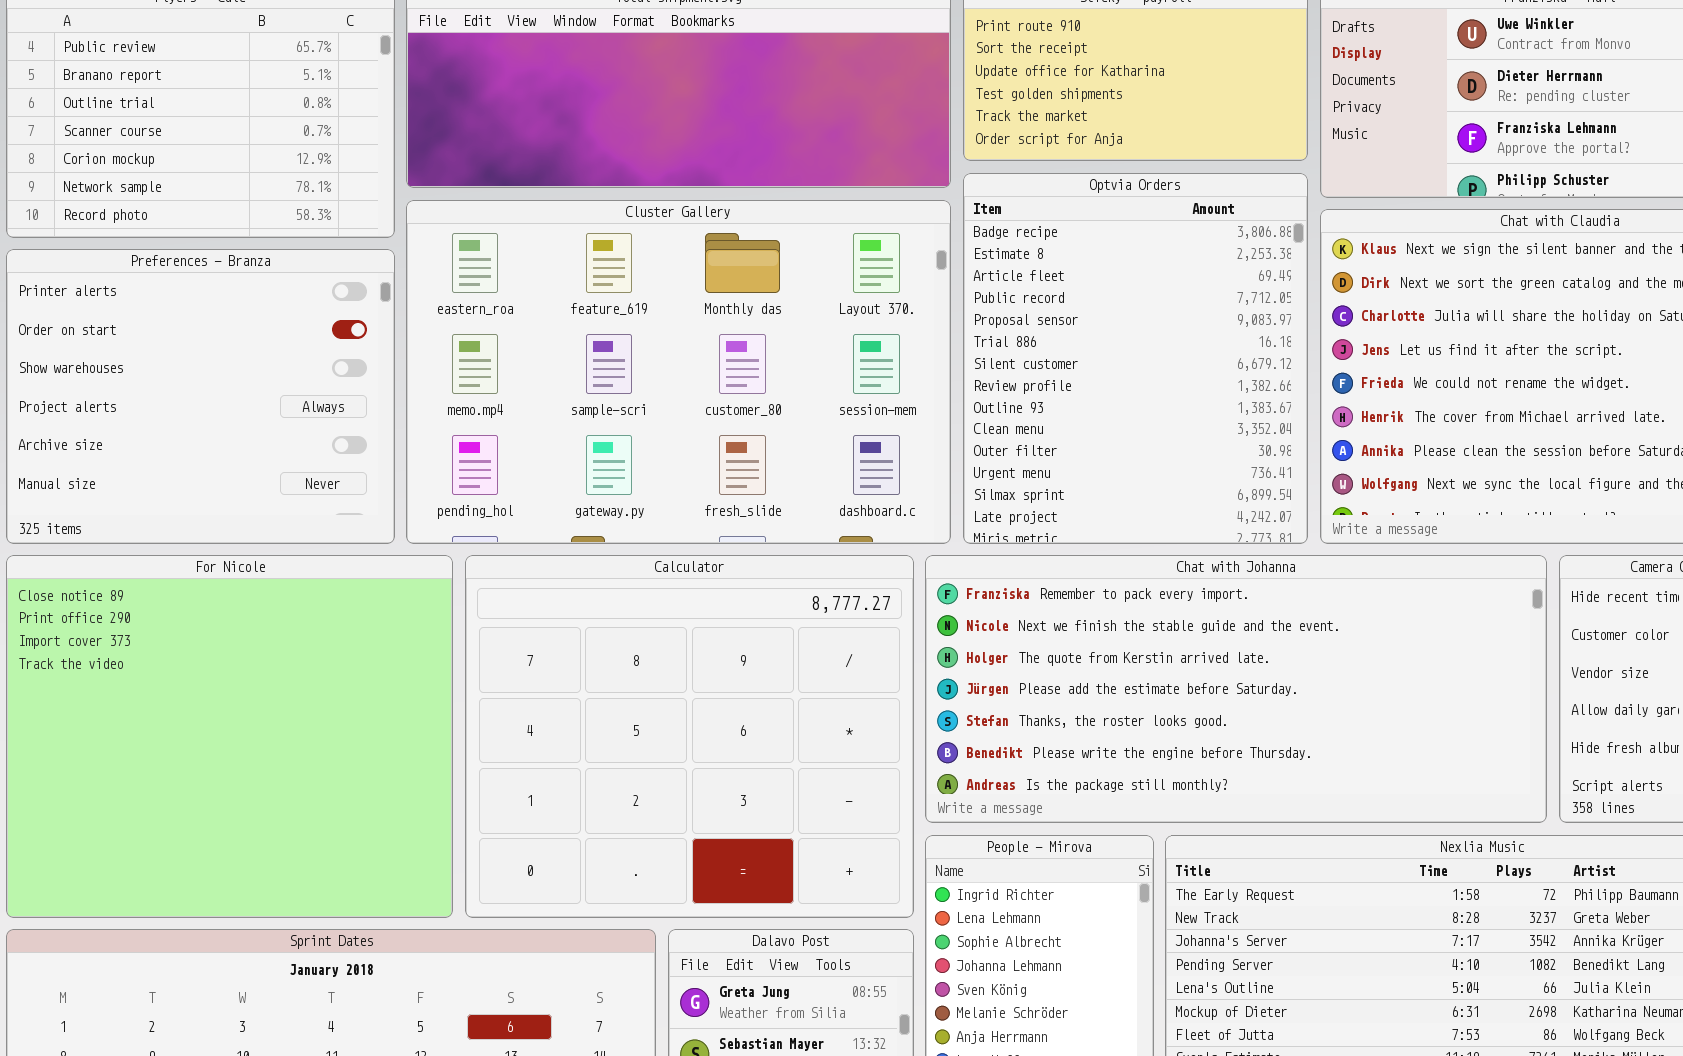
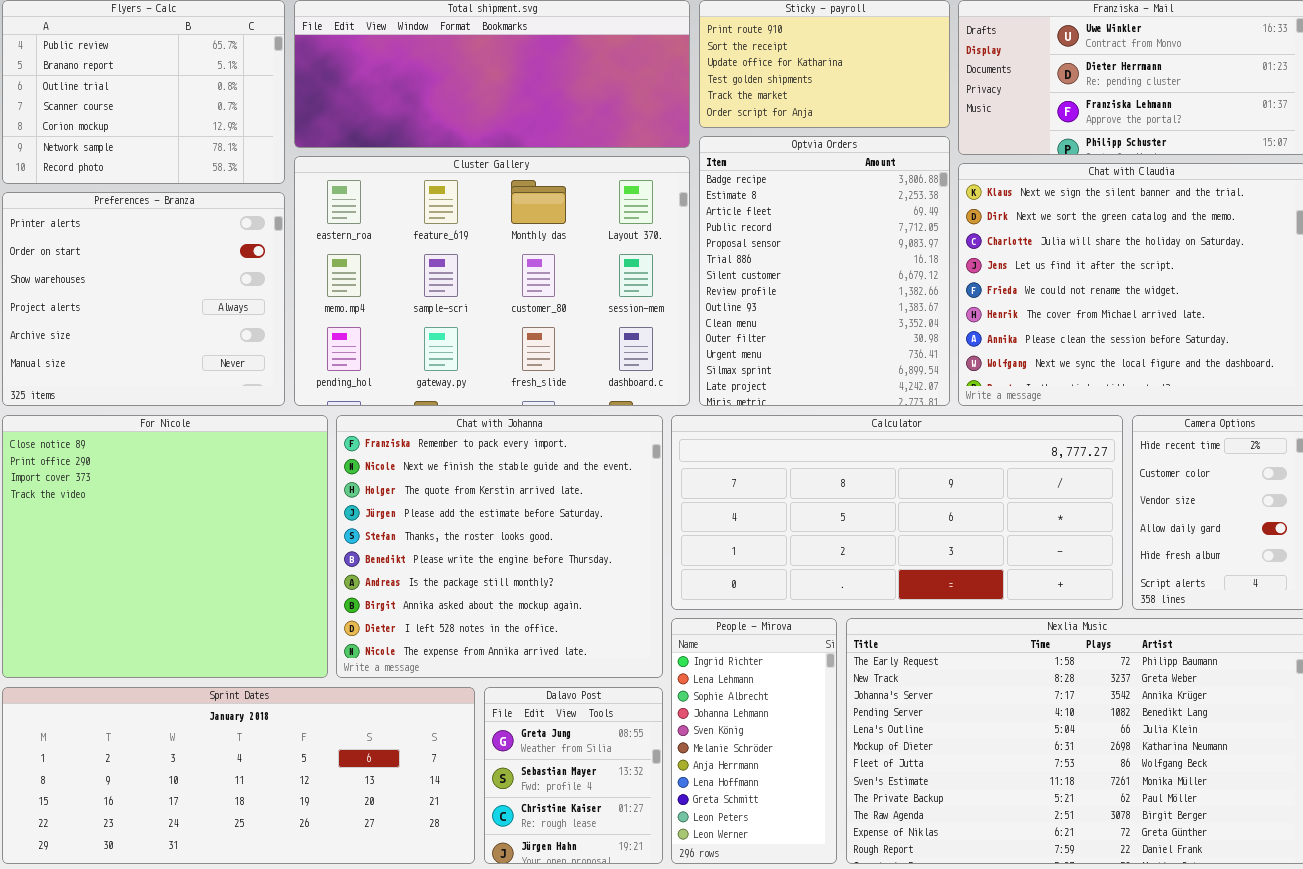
Calculator: [465,555,914,918] -> [671,415,1123,610], moved, resized
Chat with Johanna: [925,555,1547,823] -> [336,415,663,678], moved, resized

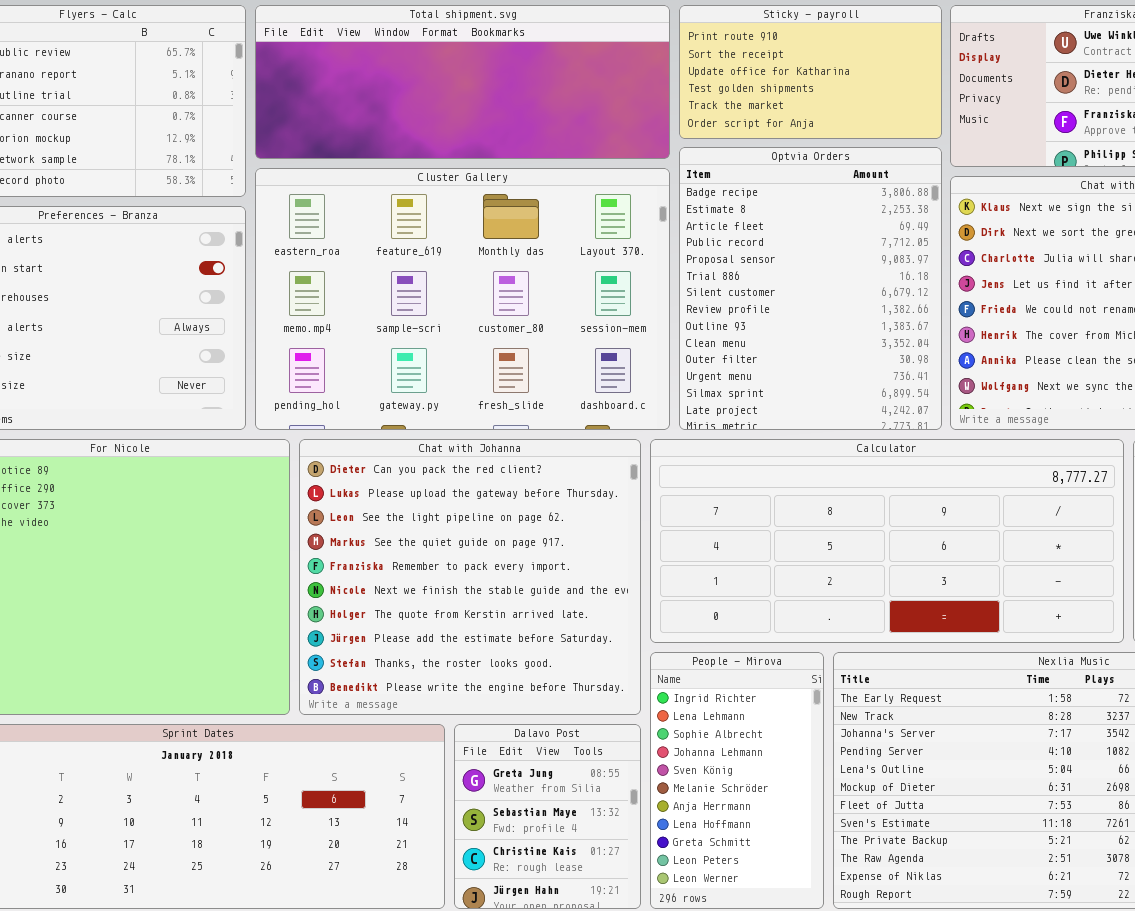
Chat with Johanna: [336,415,663,678] -> [299,439,641,715], scrolled up 4 rows

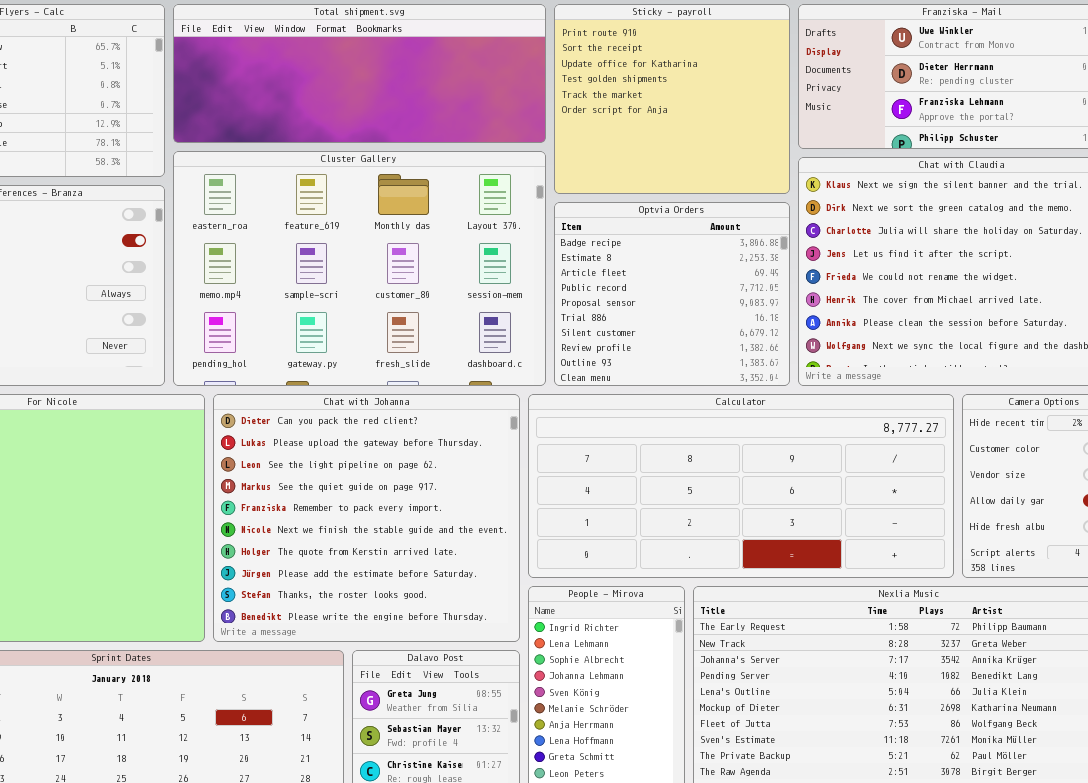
Sticky - payroll: [679,5,942,139] -> [554,4,790,194], resized
Optvia Orders: [679,147,942,430] -> [554,202,790,386], resized

